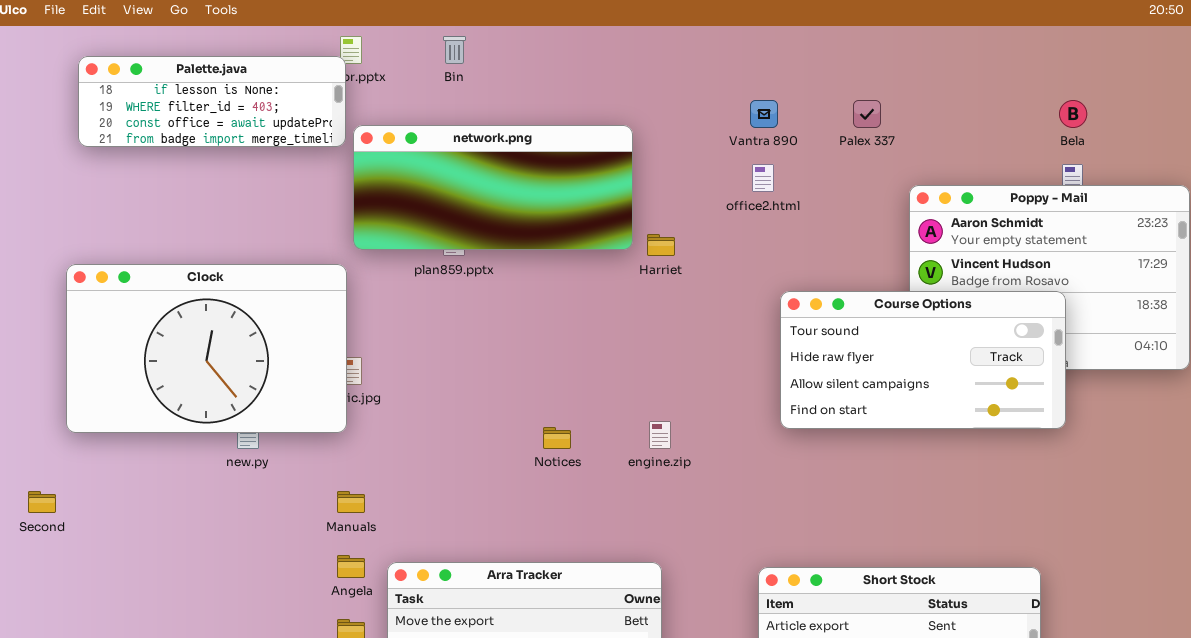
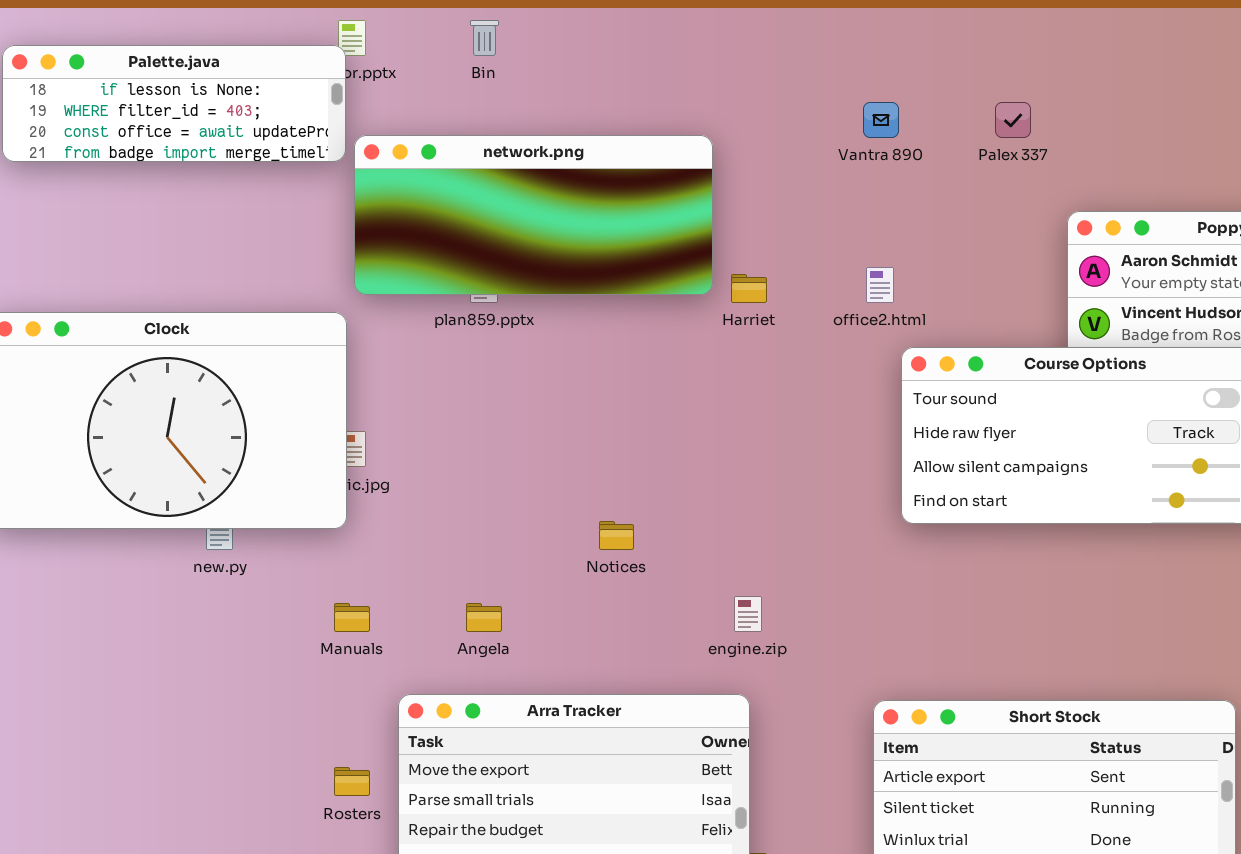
office2.html: [752,164,774,192] -> [866,267,894,303], moved
engine.zip: [649,421,671,449] -> [734,596,762,632], moved
Angela: [337,555,365,578] -> [466,603,502,632], moved

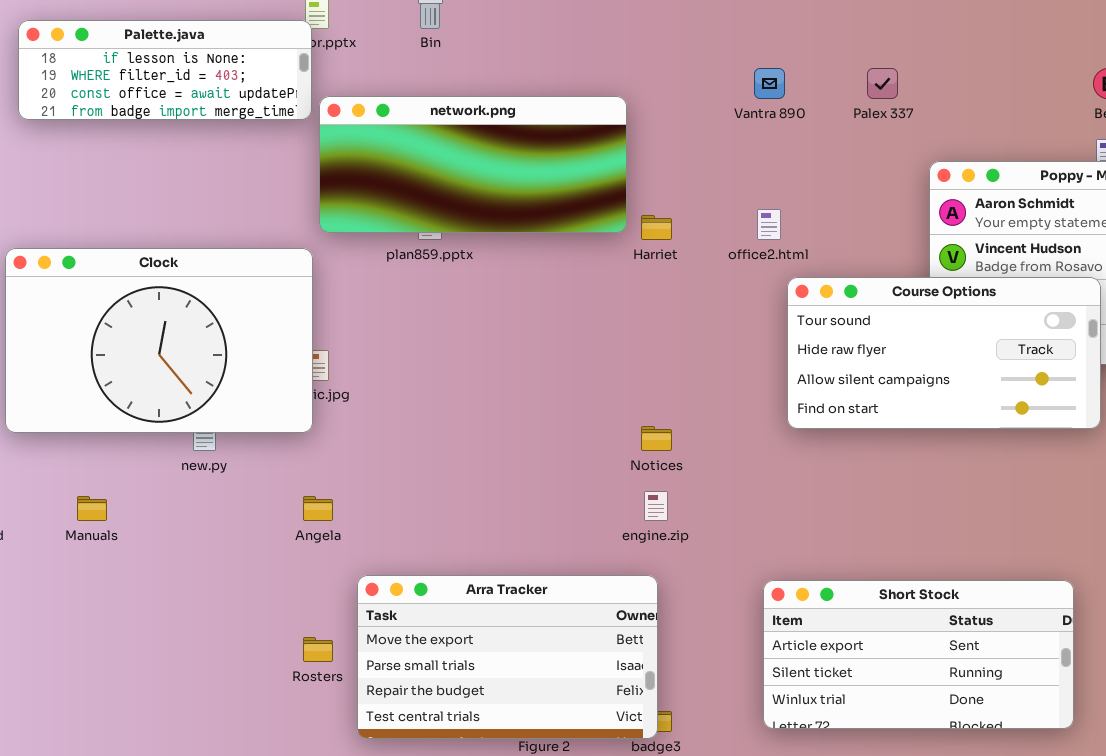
Notices: [599,521,634,550] -> [641,426,672,451], moved
Manuals: [334,603,370,632] -> [77,496,107,521], moved
Angela: [466,603,502,632] -> [303,496,333,521], moved

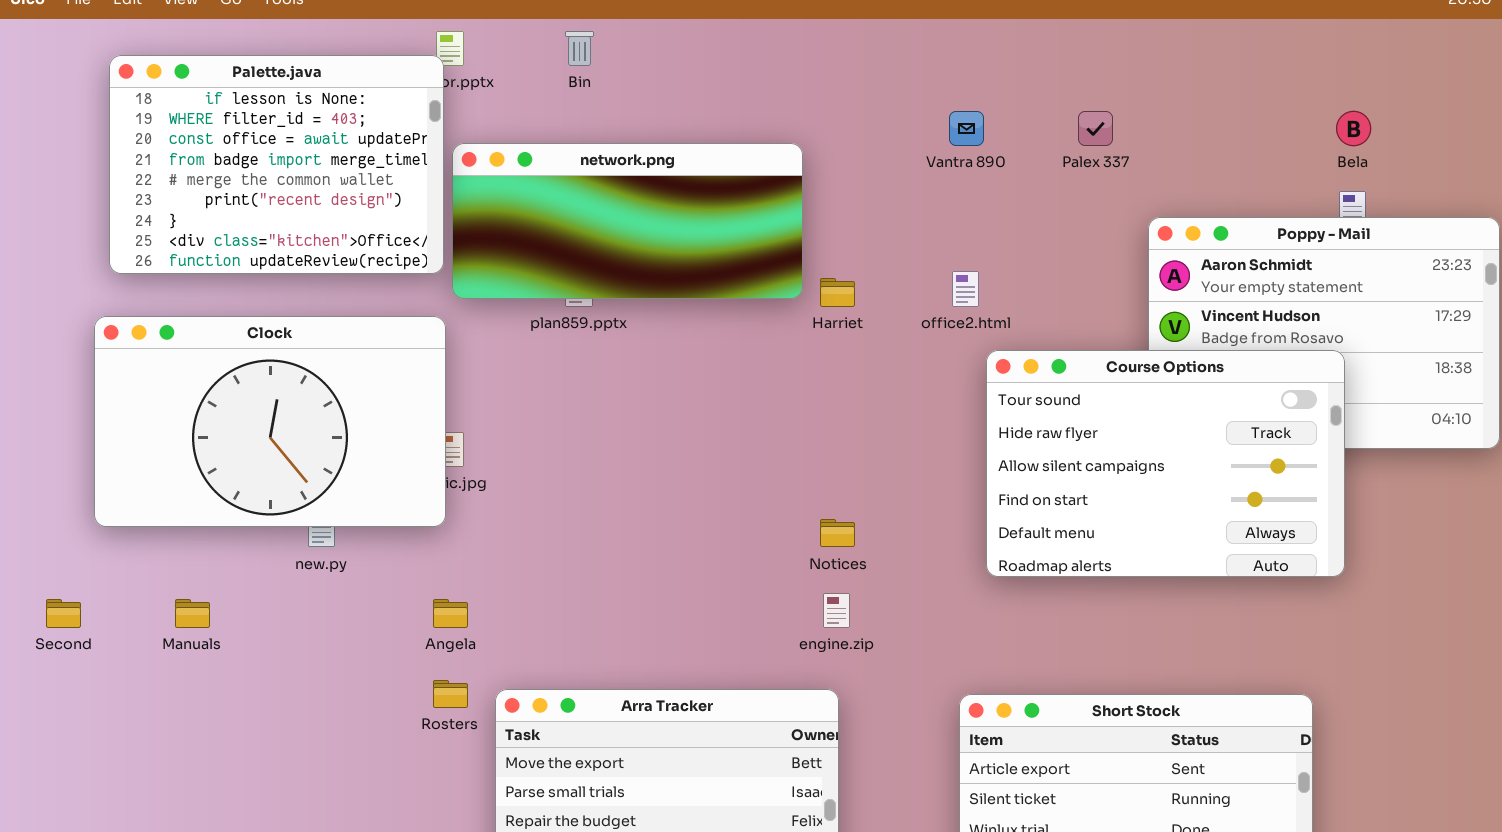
Palette.java: [18,20,312,120] -> [109,55,444,274], resized
Course Options: [787,277,1101,429] -> [986,350,1345,577], resized
Rosters: [303,637,333,662] -> [433,680,468,708], moved

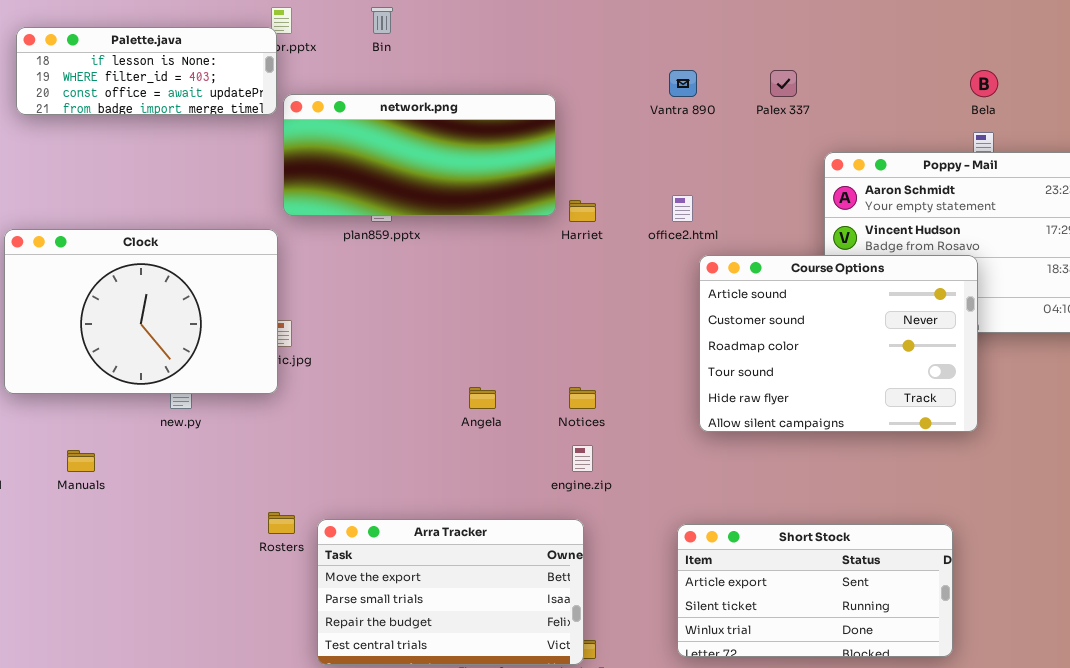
Palette.java: [109,55,444,274] -> [16,27,277,115], resized
Course Options: [986,350,1345,577] -> [699,255,978,432], scrolled up 3 rows
Angela: [433,599,468,628] -> [469,387,496,409], moved

